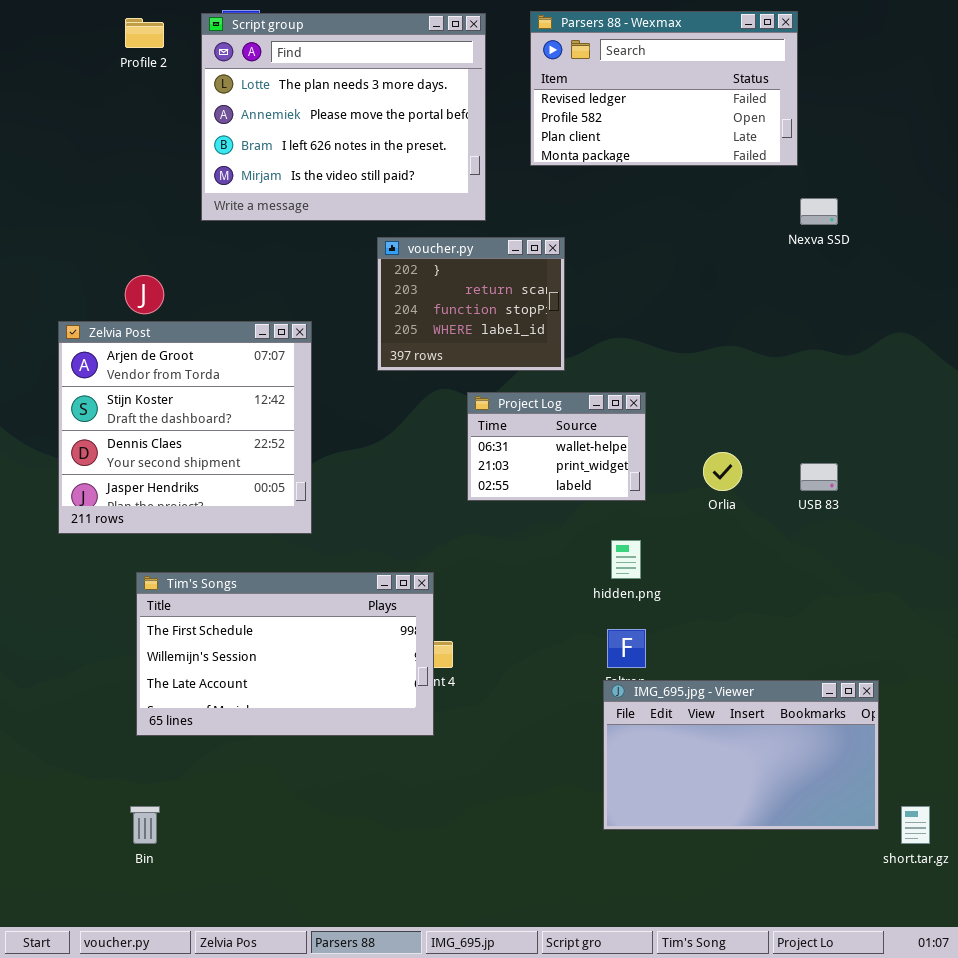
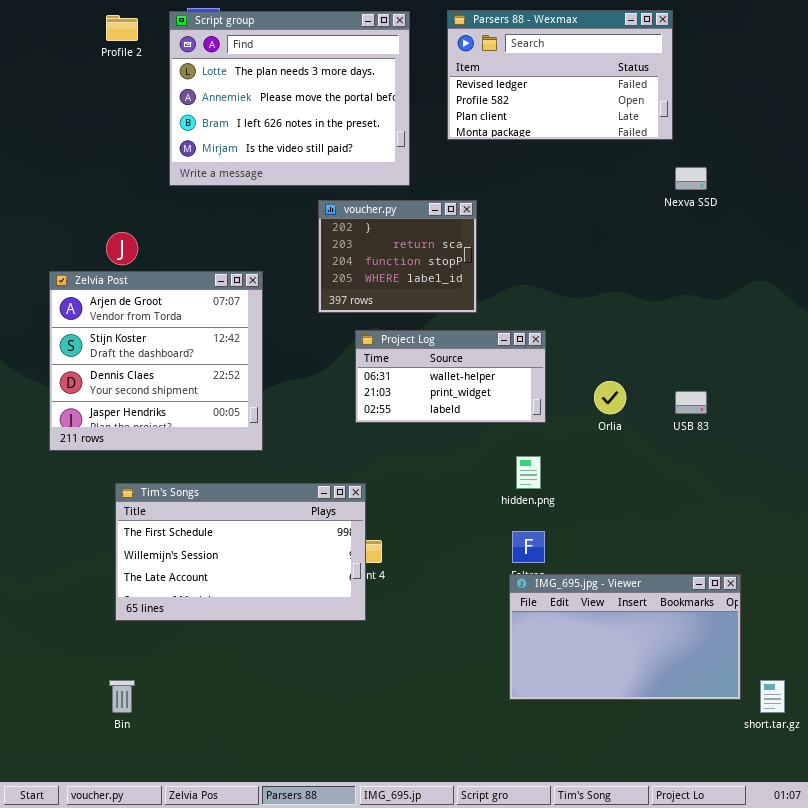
Project Log: [467,392,646,501] -> [355,330,546,423], resized

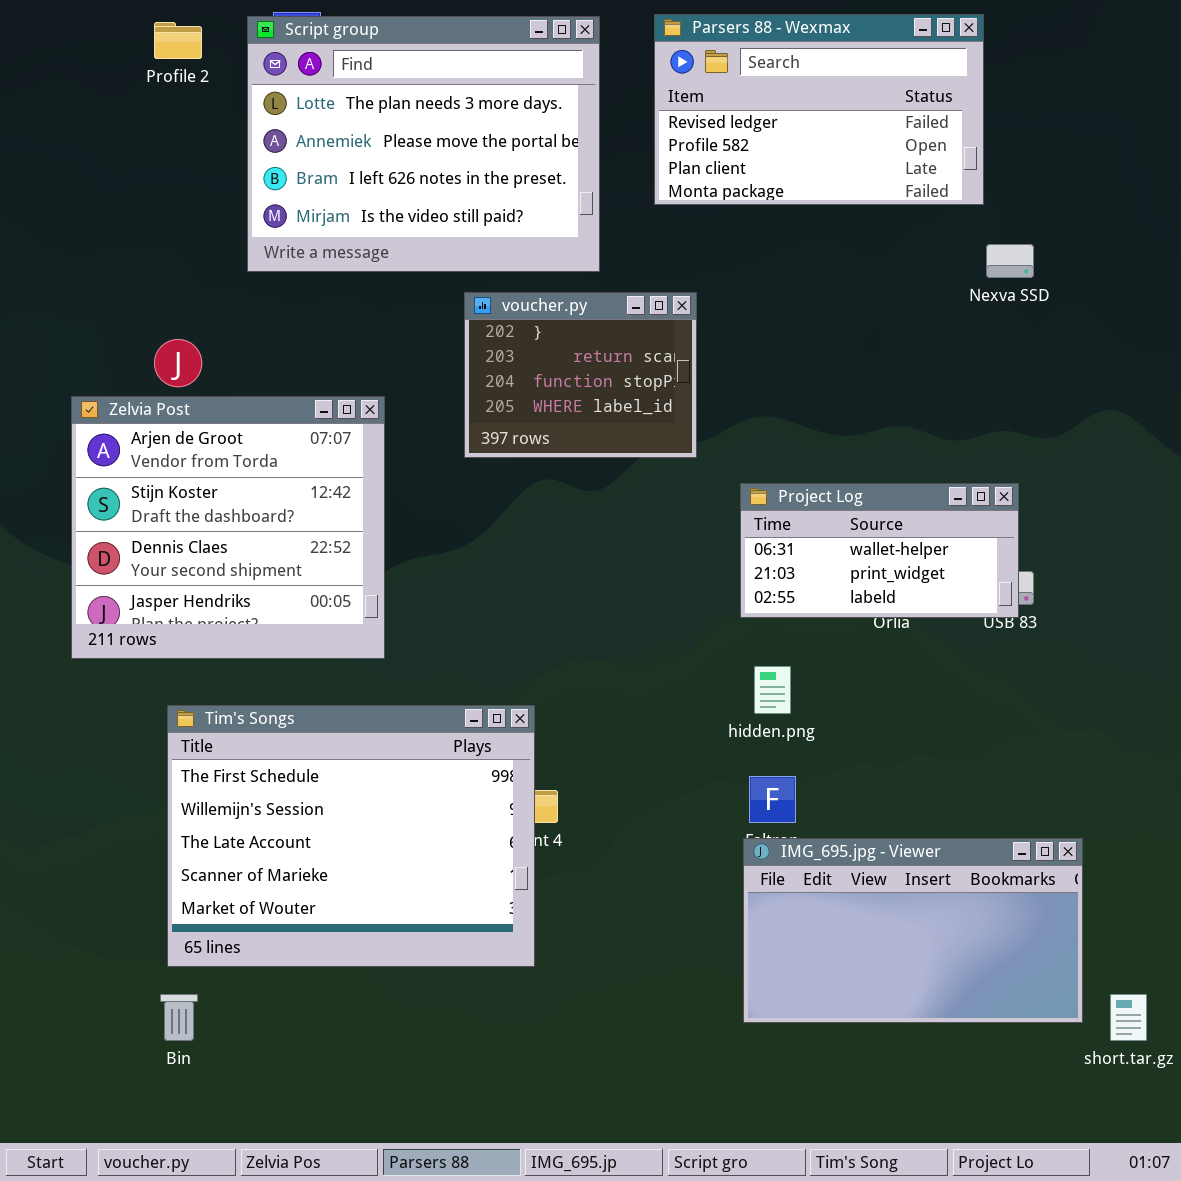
Project Log: [355,330,546,423] -> [740,483,1019,618], moved
Tim's Songs: [115,483,366,621] -> [167,705,535,967], resized

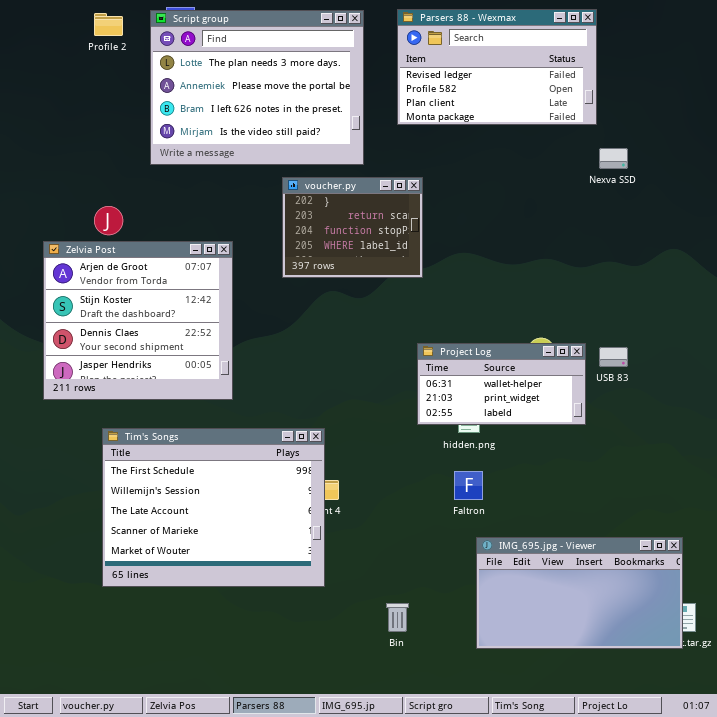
Project Log: [740,483,1019,618] -> [417,343,586,425], moved
IMG_695.jpg - Viewer: [743,838,1083,1023] -> [476,537,683,649], moved
Bin: [160,994,198,1041] -> [386,603,409,632], moved

